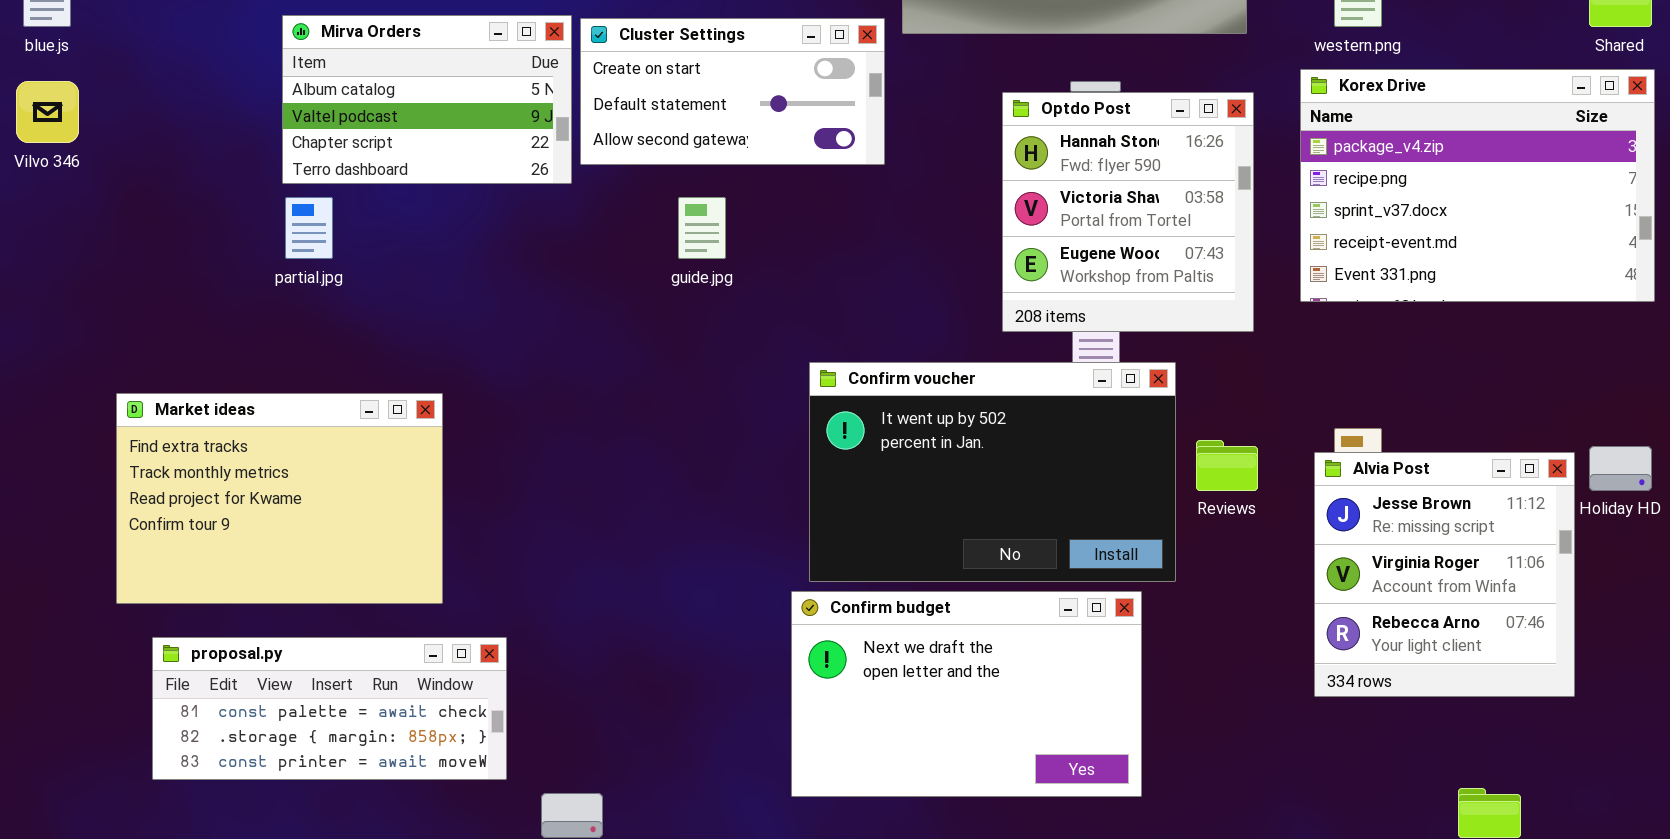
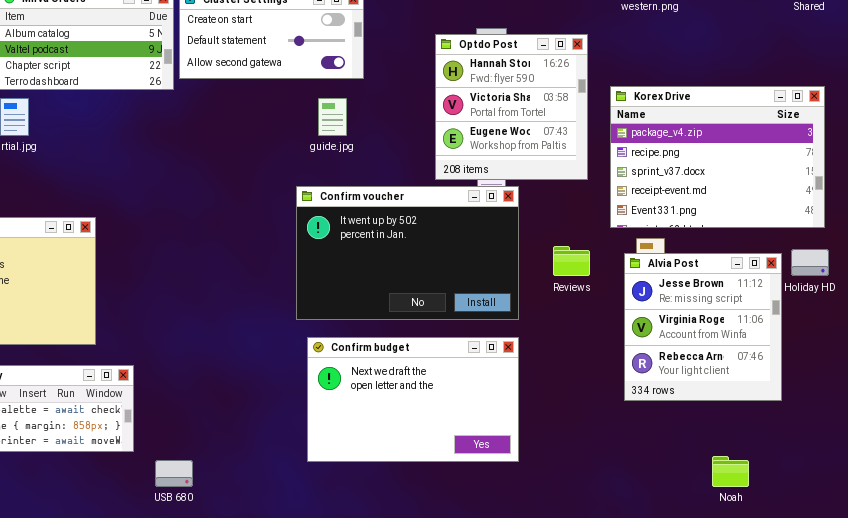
Korex Drive: [1300,69,1655,302] -> [610,86,825,228], moved
guide.jpg: [678,197,726,259] -> [318,98,347,136], moved
Confirm voucher: [809,362,1176,582] -> [296,186,519,320], moved

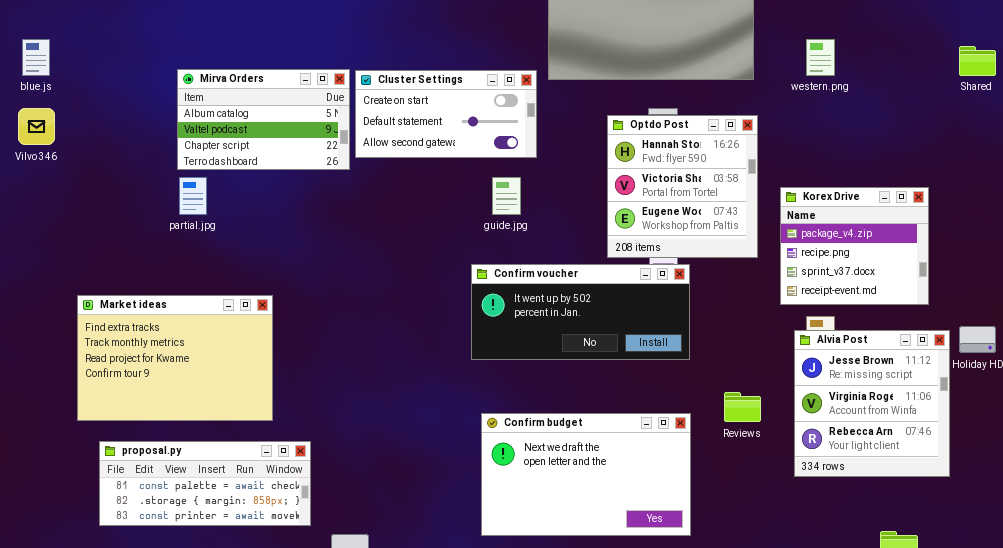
Korex Drive: [610,86,825,228] -> [780,187,929,305], resized
Confirm voucher: [296,186,519,320] -> [471,264,690,360], resized
Reviews: [553,246,590,276] -> [724,392,761,422], moved

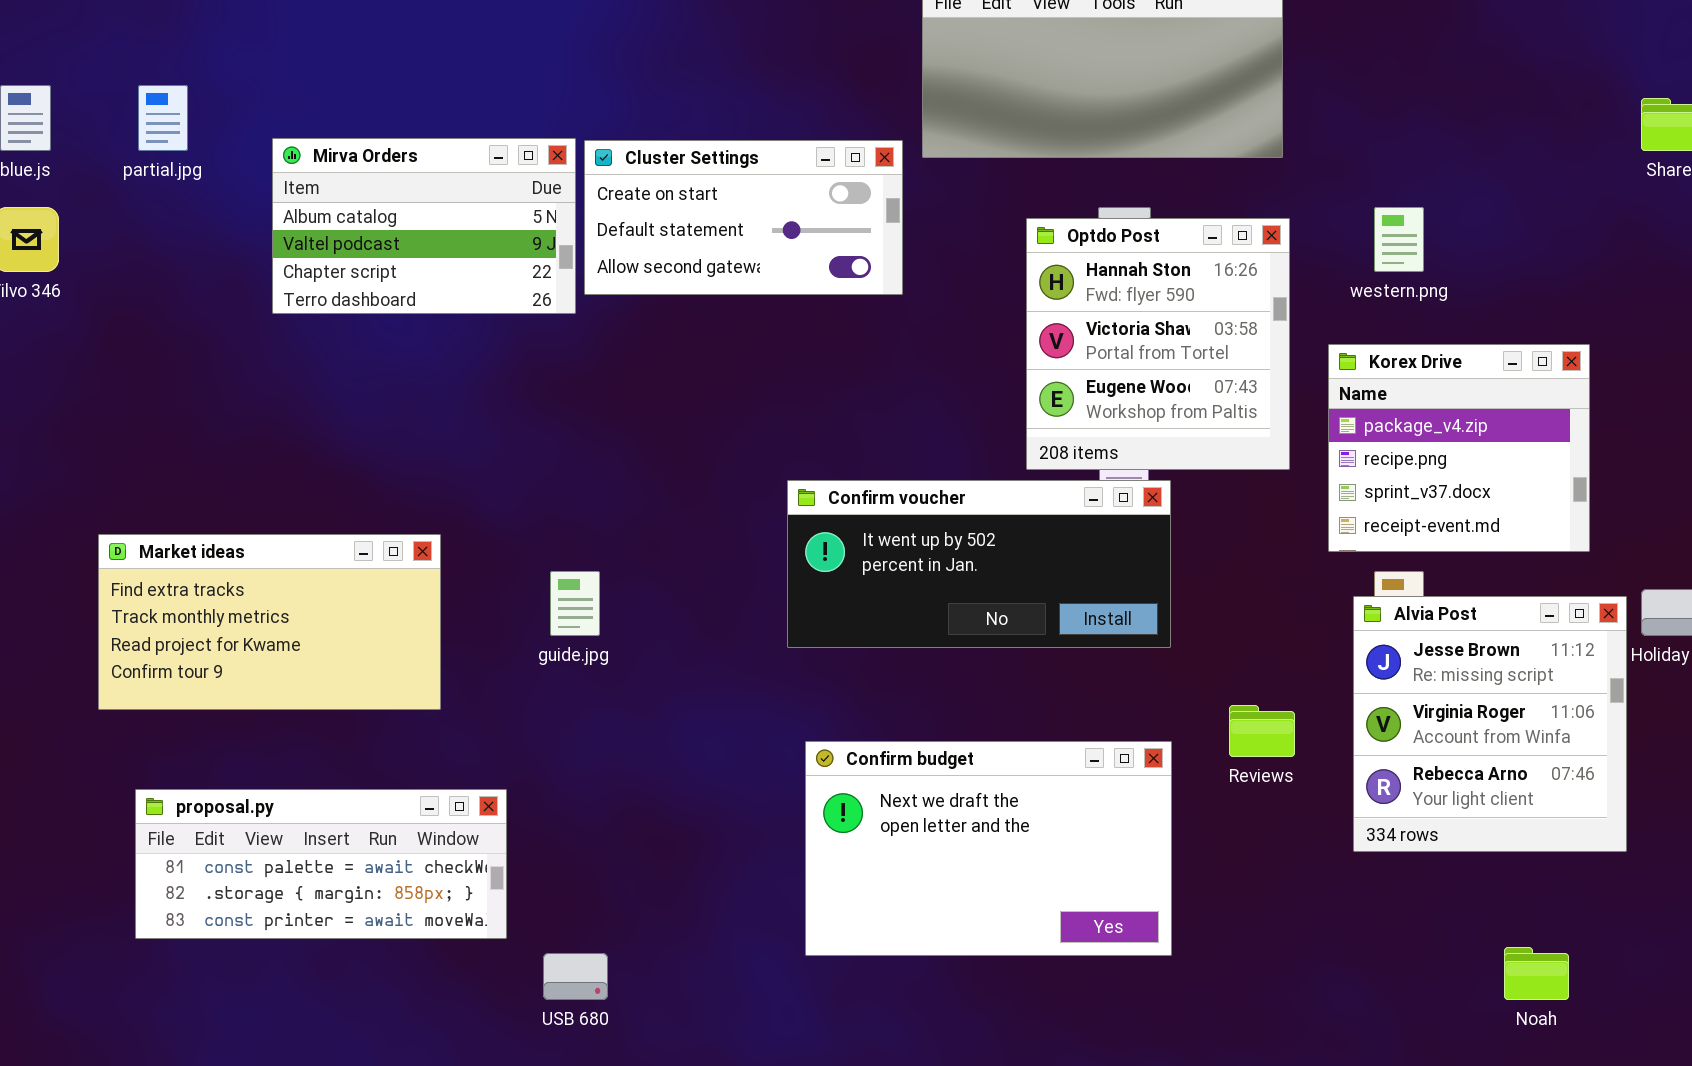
western.png: [806,39,835,76] -> [1374,207,1424,272], moved
partial.jpg: [179,177,207,215] -> [138,85,188,151], moved
guide.jpg: [492,177,521,215] -> [550,571,600,636], moved
Market ideas: [77,295,273,421] -> [98,534,441,710], resized

